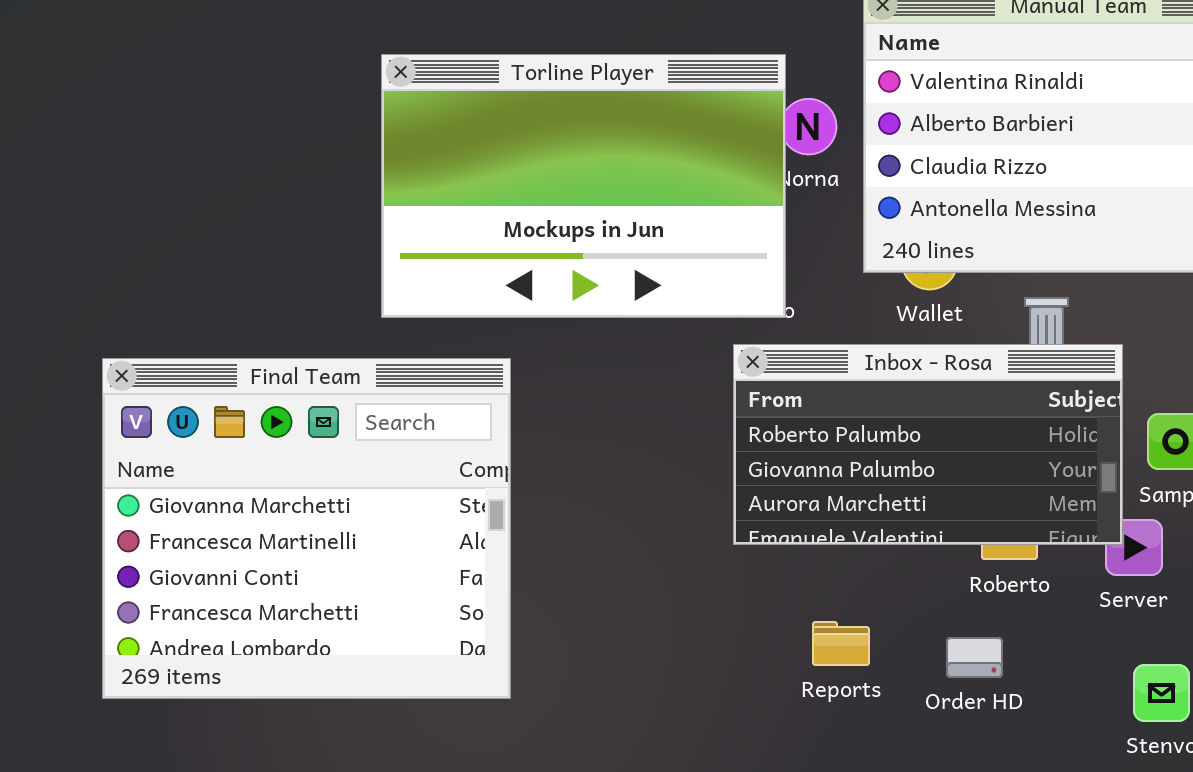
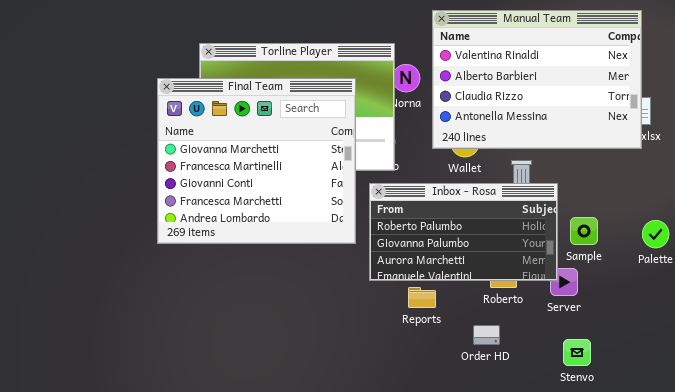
Final Team: [102,358,511,699] -> [157,78,356,244], moved
Reports: [812,621,870,666] -> [408,287,436,308], moved

